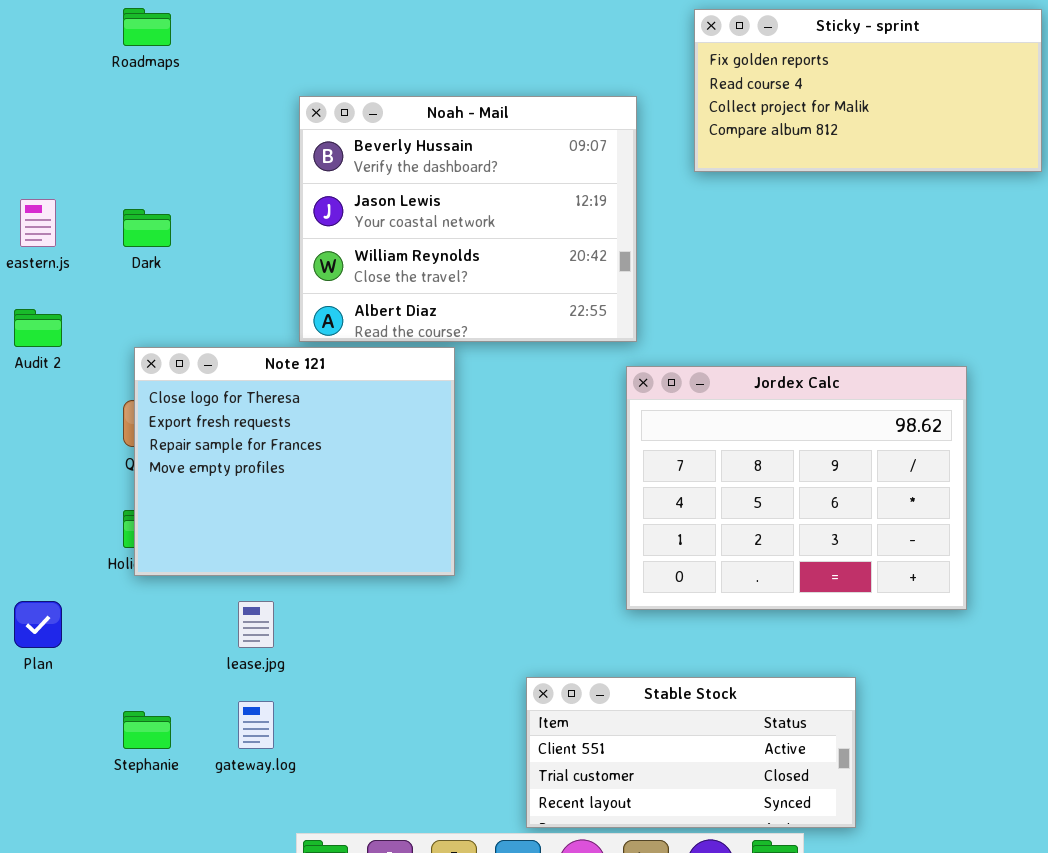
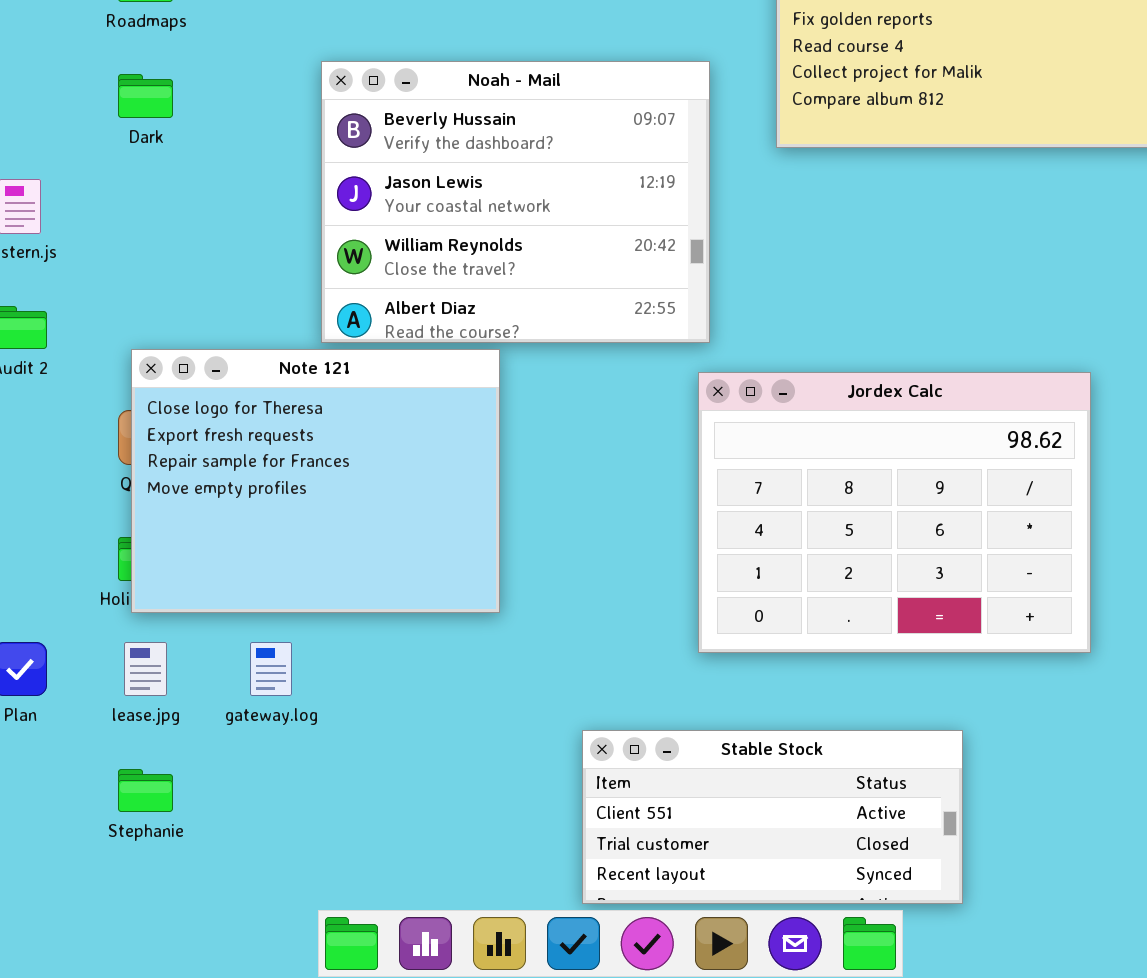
Dark: [123,209,171,247] -> [118,74,173,118], moved
lease.jpg: [238,601,274,648] -> [124,642,167,696], moved
gateway.log: [238,701,274,749] -> [250,642,292,696], moved

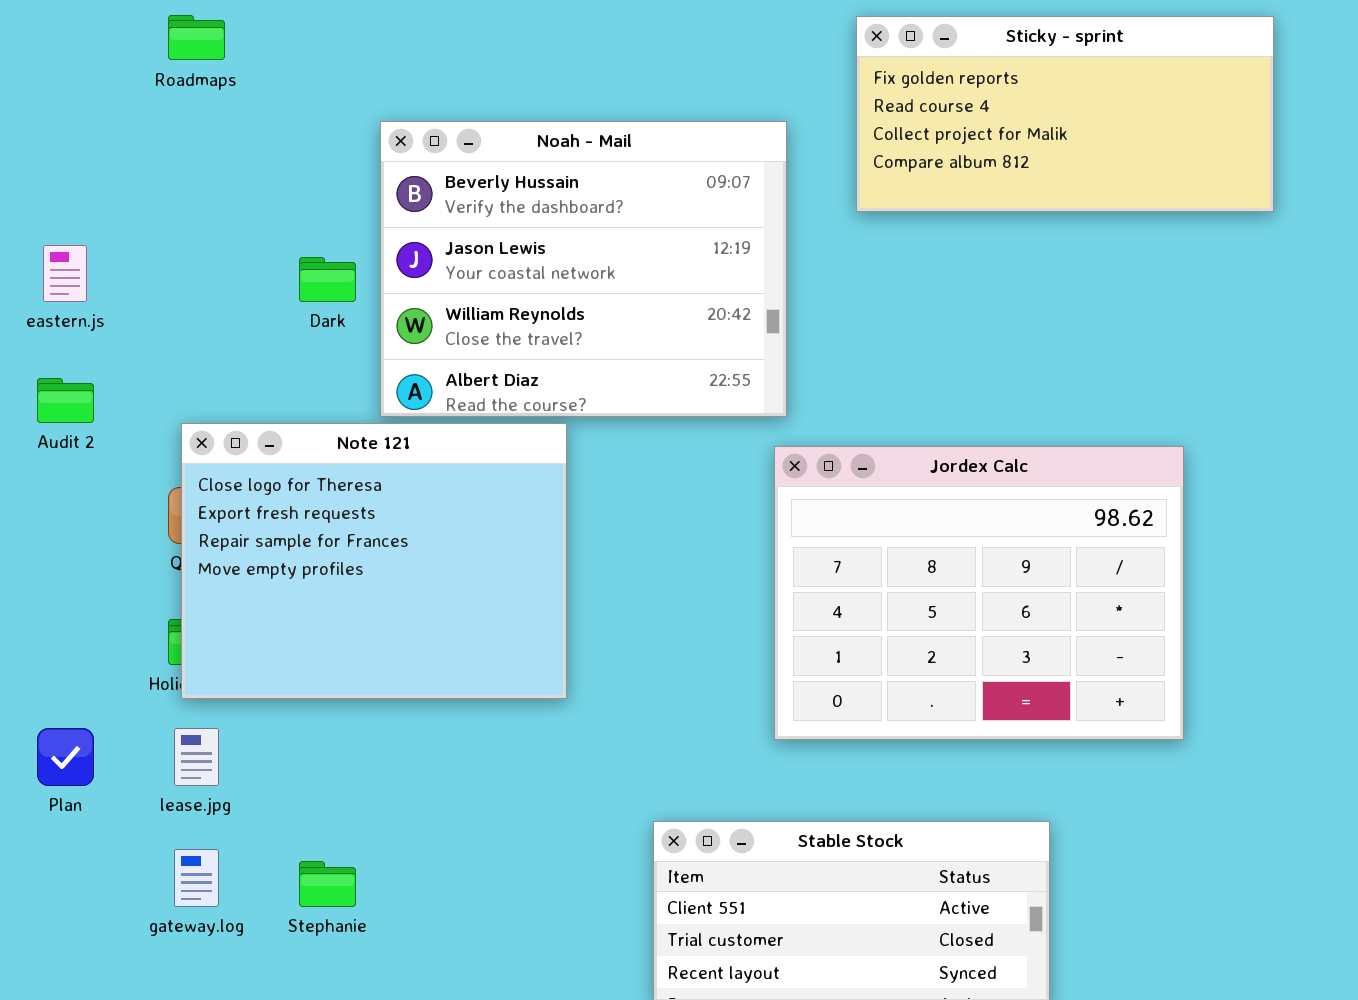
Dark: [118,74,173,118] -> [299,257,356,302], moved
gateway.log: [250,642,292,696] -> [174,849,219,907], moved
Stephanie: [118,769,173,812] -> [299,861,356,907], moved

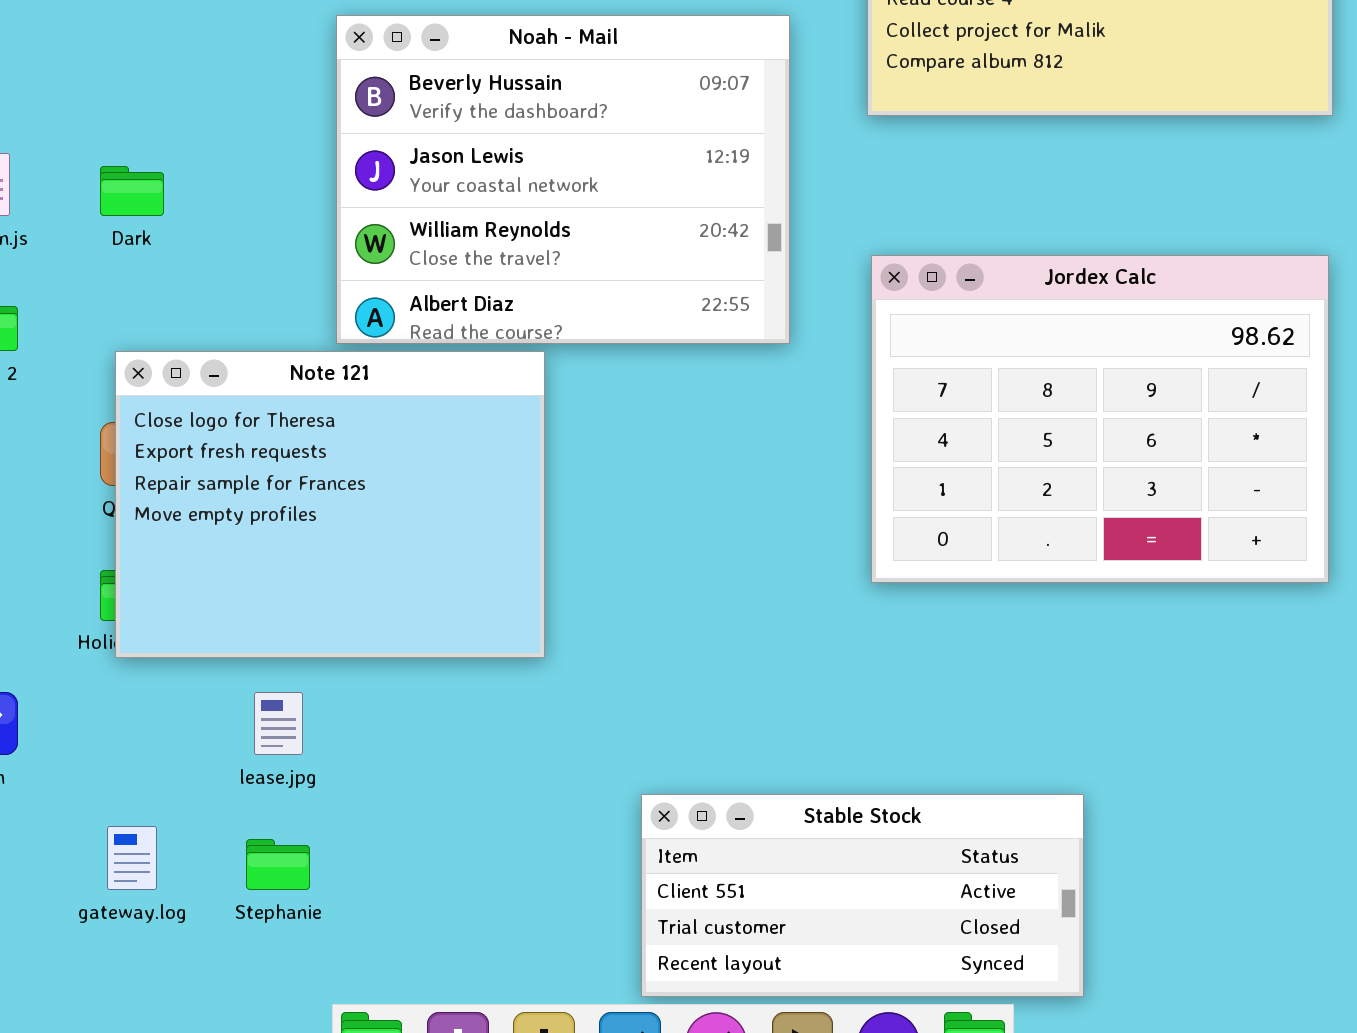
Dark: [299,257,356,302] -> [100,166,164,216], moved
Jordex Calc: [774,446,1184,740] -> [871,255,1329,583], moved
lease.jpg: [174,728,219,786] -> [254,692,303,755], moved

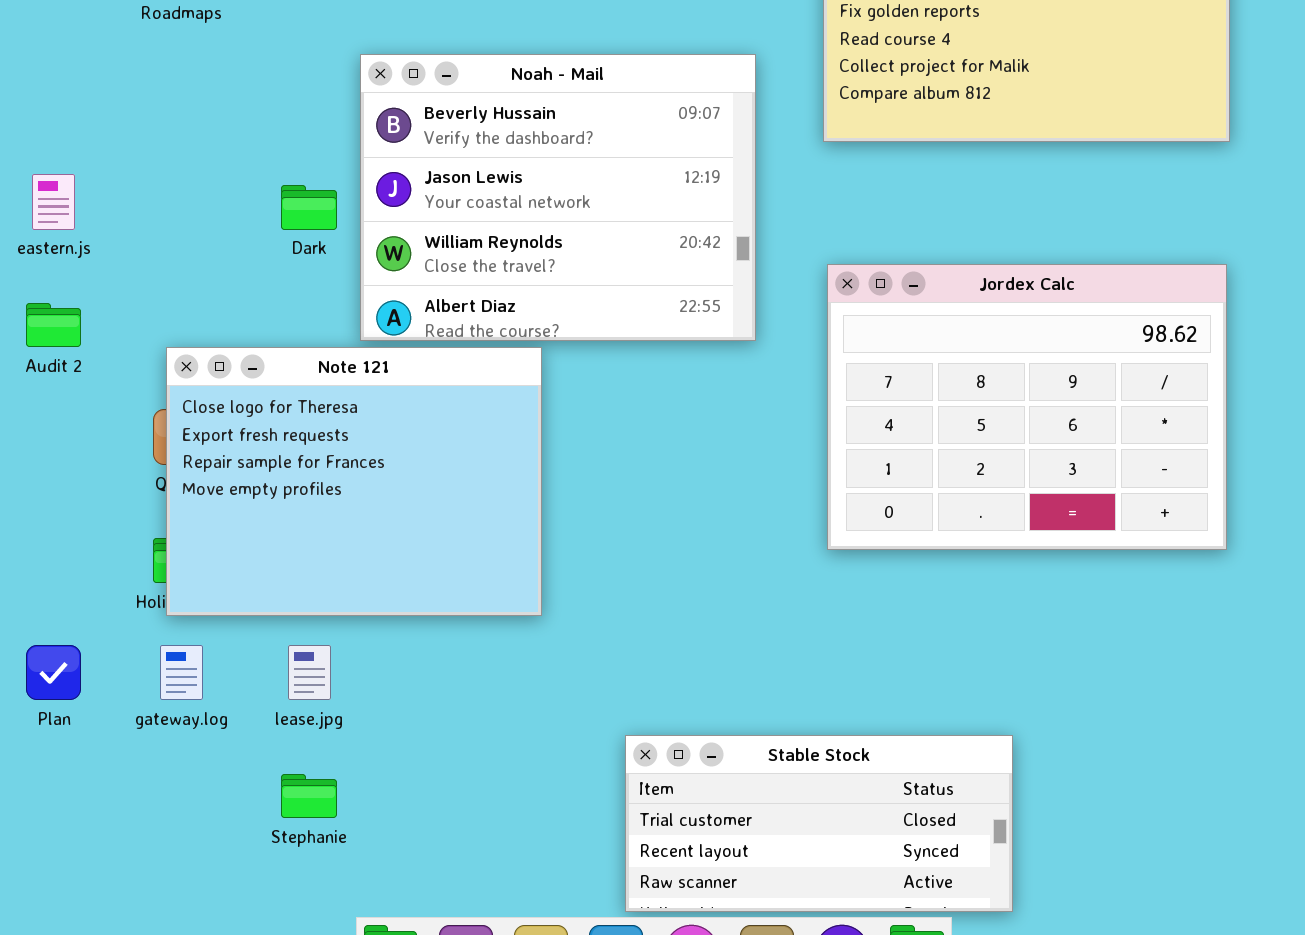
Dark: [100,166,164,216] -> [281,185,337,230], moved
Stable Stock: [641,794,1084,997] -> [625,735,1013,912], scrolled down 1 row
gateway.log: [107,826,157,890] -> [160,645,203,700], moved

